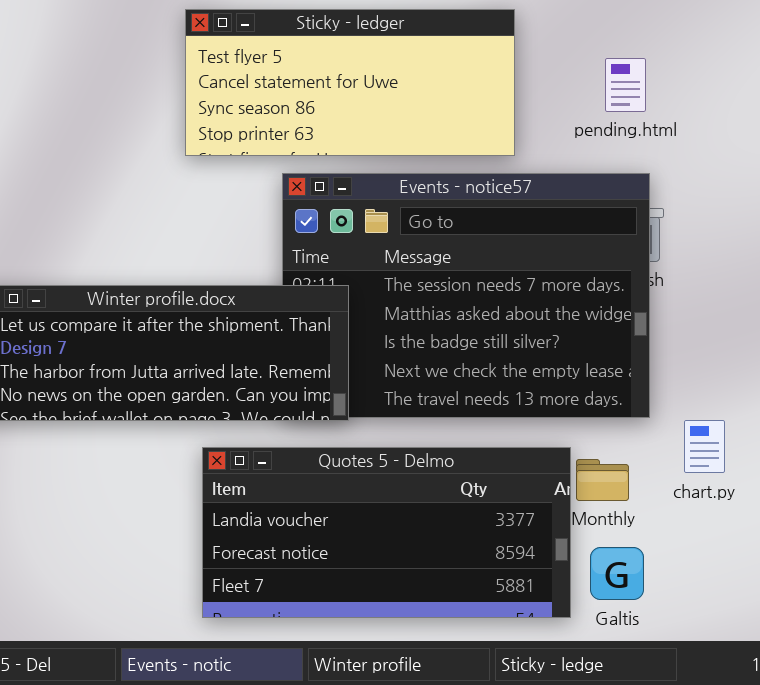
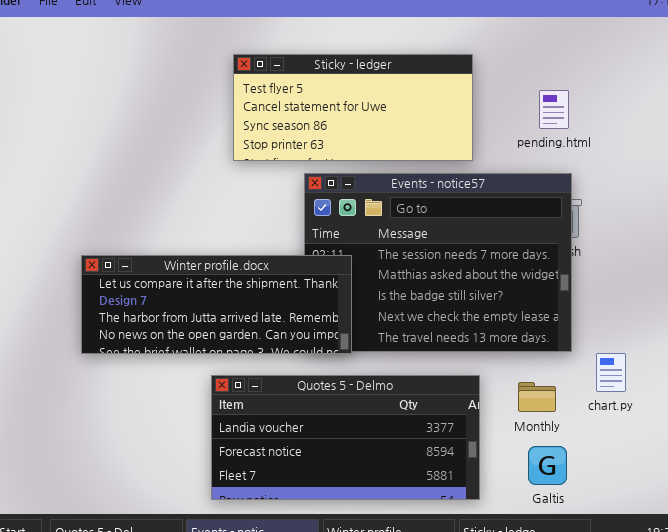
Quotes 5 - Delmo: [202,447,571,618] -> [211,375,480,500], moved

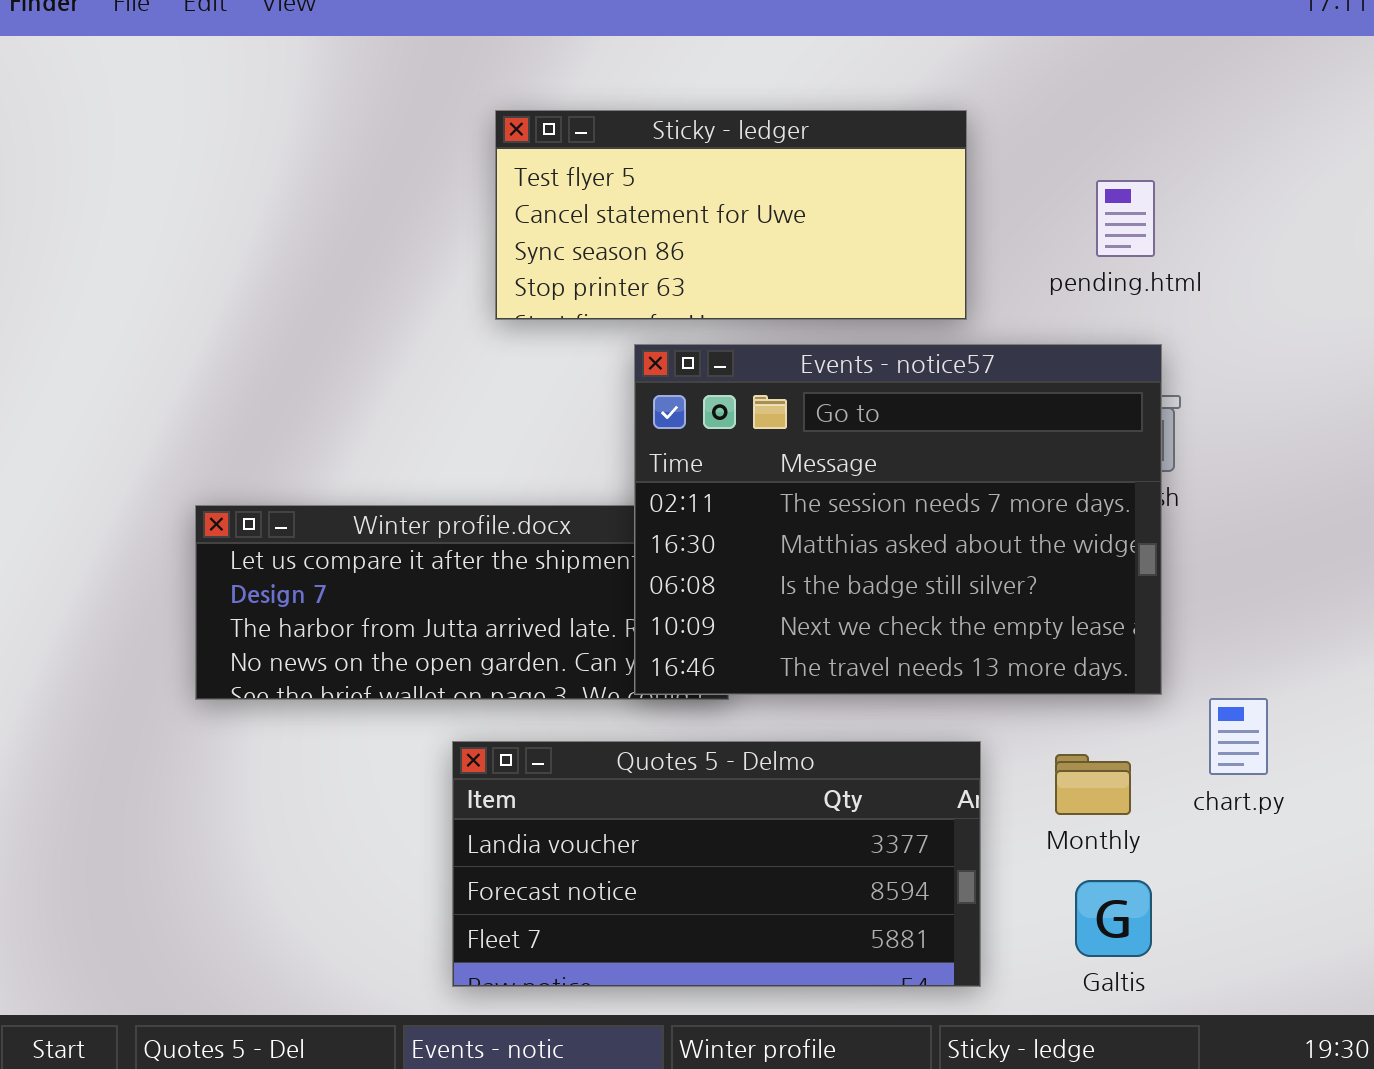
Events - notice57: [304,173,572,352] -> [634,344,1162,695], raised

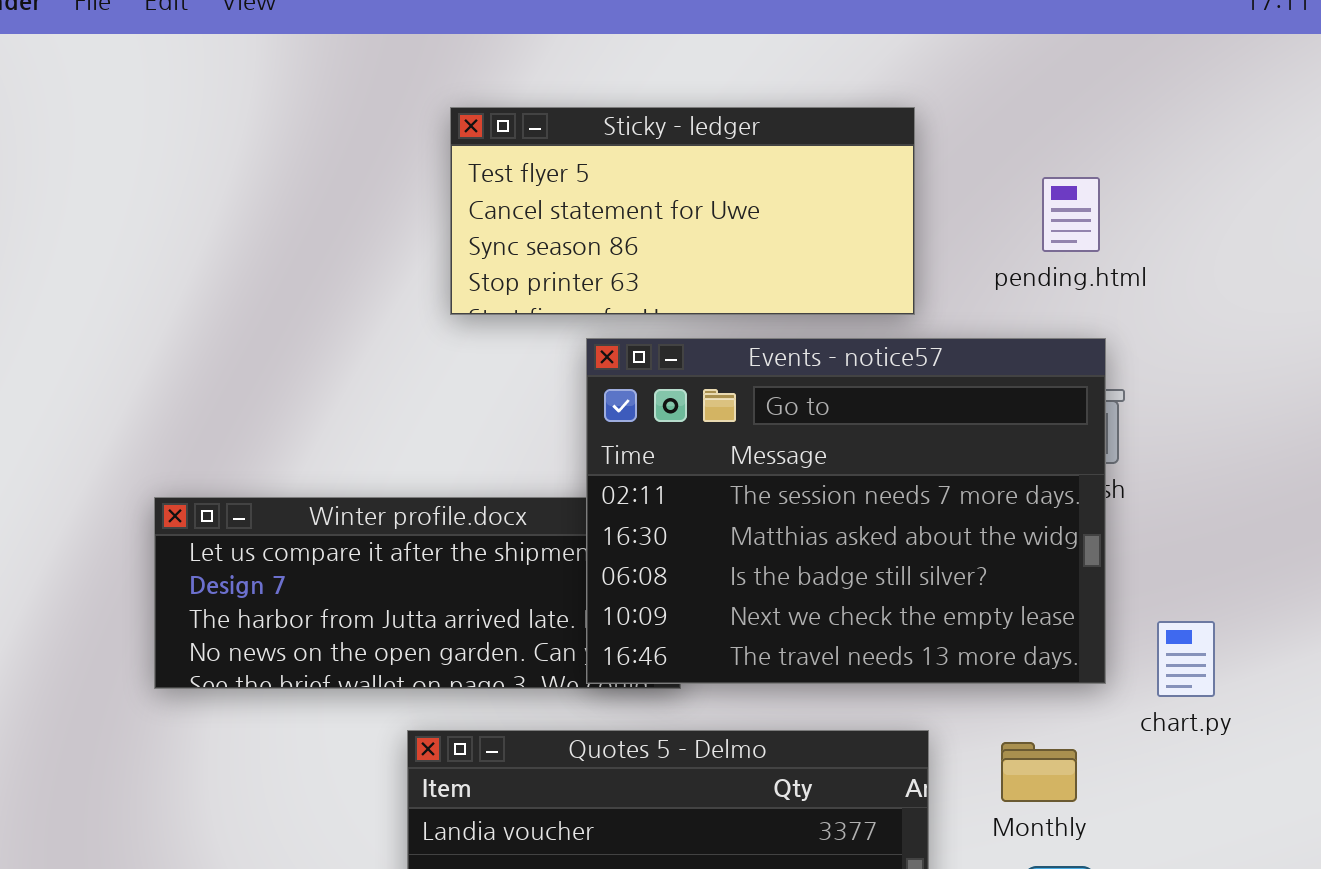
chart.py: [1209,698,1268,775] -> [1157,621,1215,697], moved

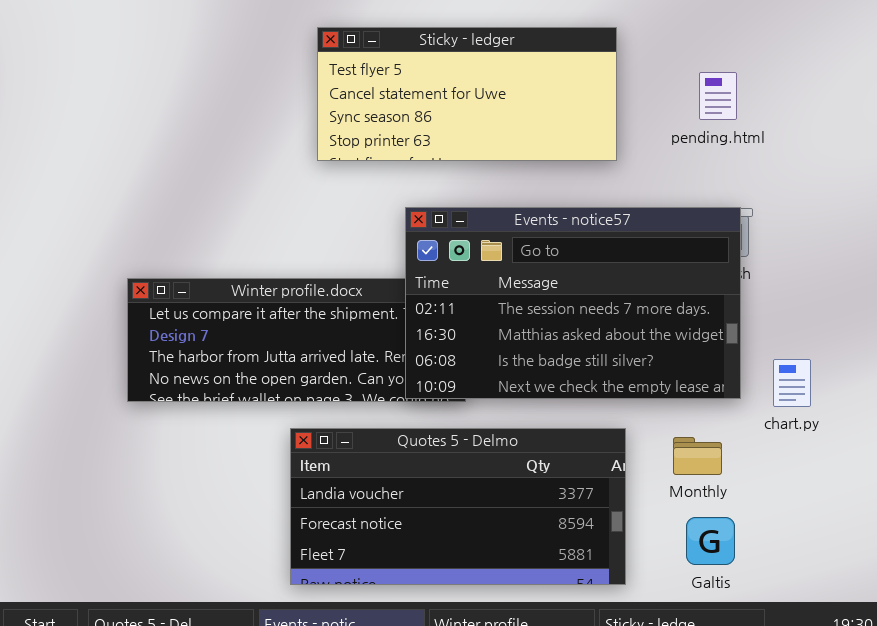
Events - notice57: [586,338,1106,684] -> [405,207,741,399], resized

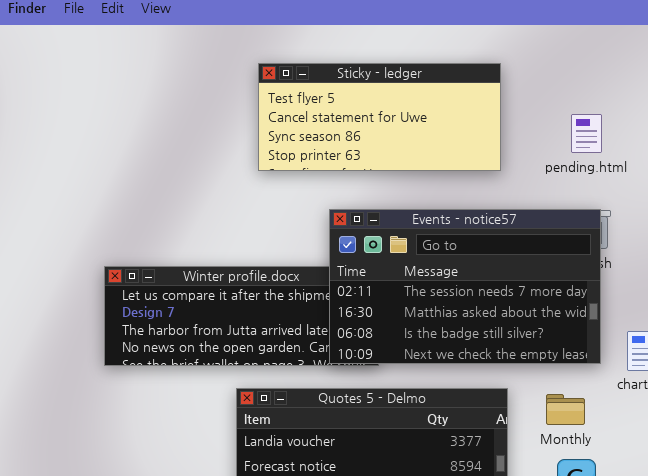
pending.html: [699,72,737,120] -> [571,114,602,153], moved

